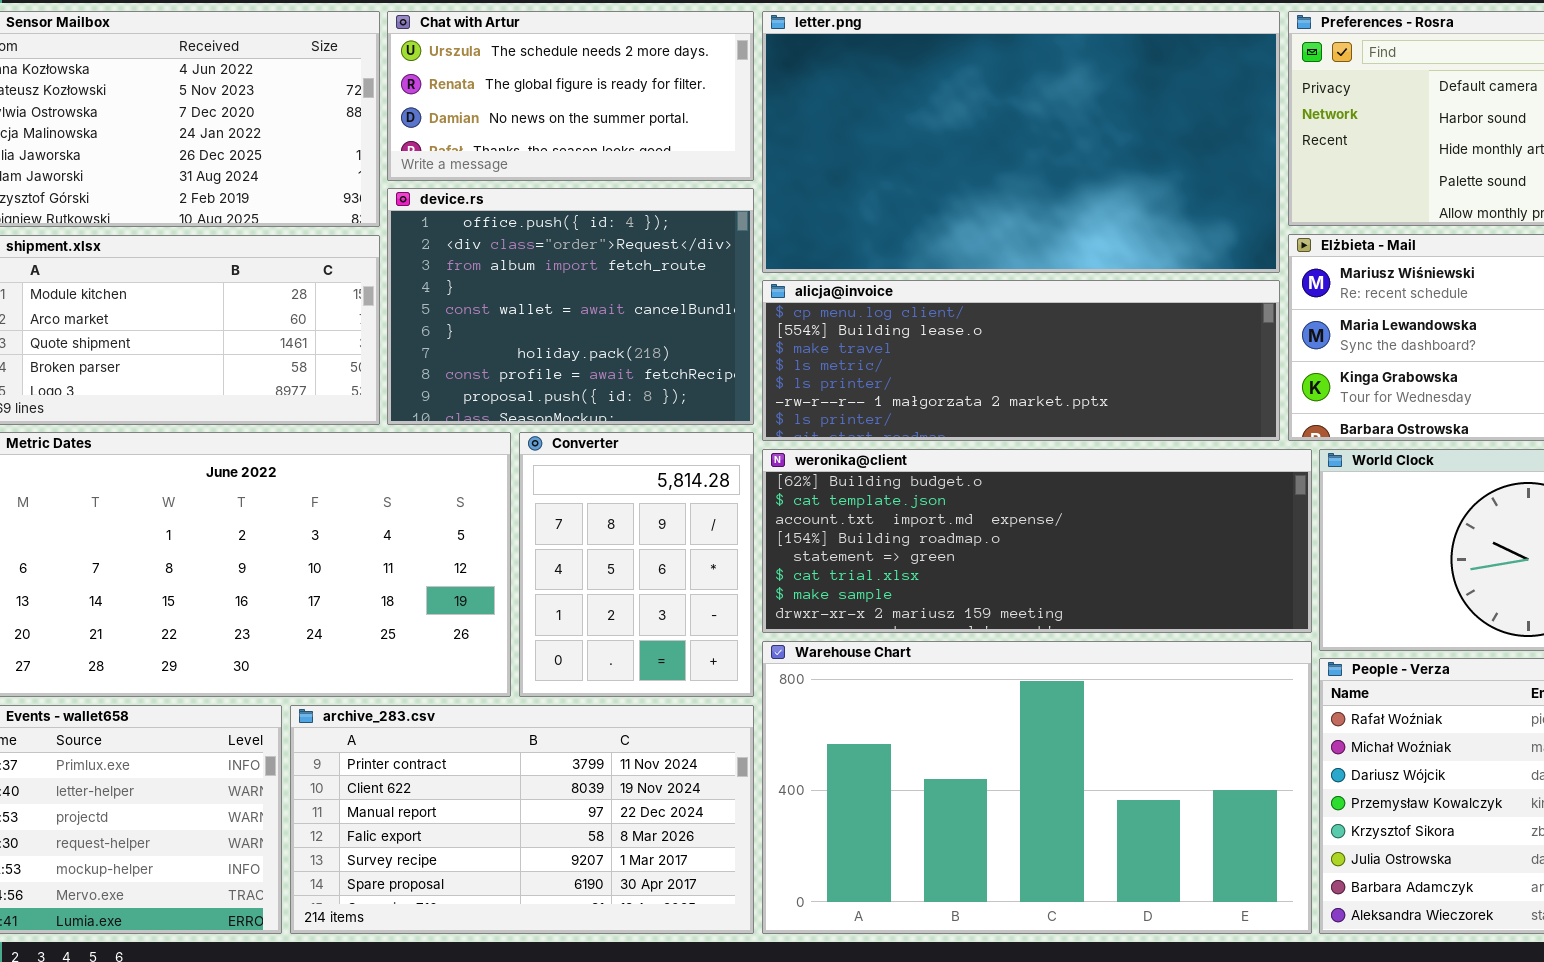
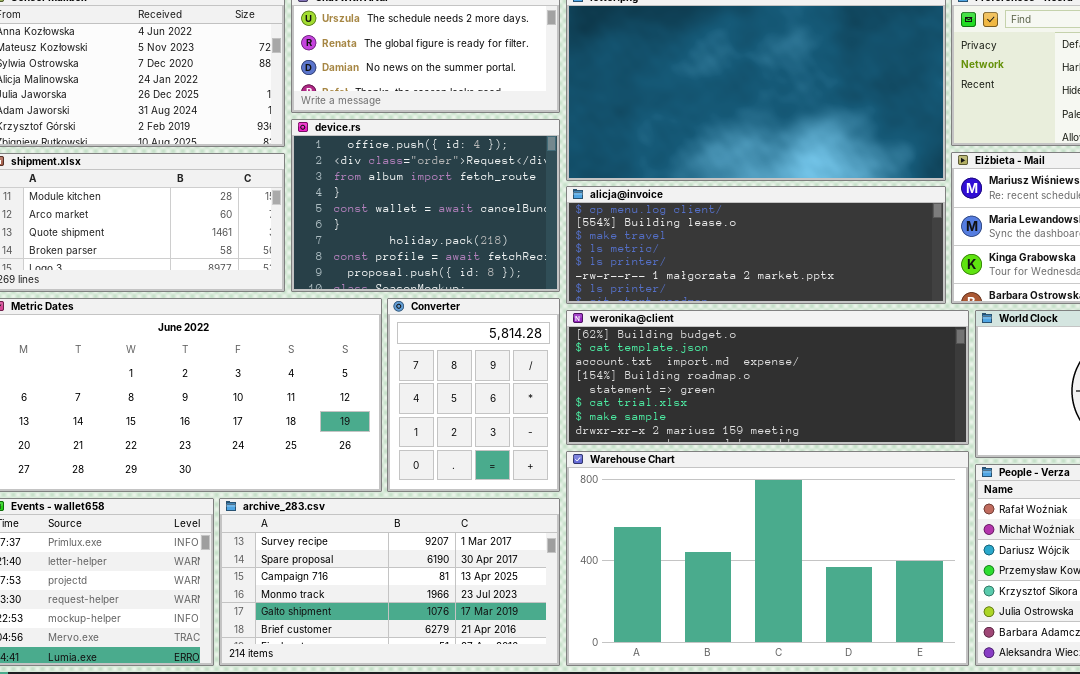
archive_283.csv: [290,705,754,934] -> [219,498,560,666], scrolled down 4 rows

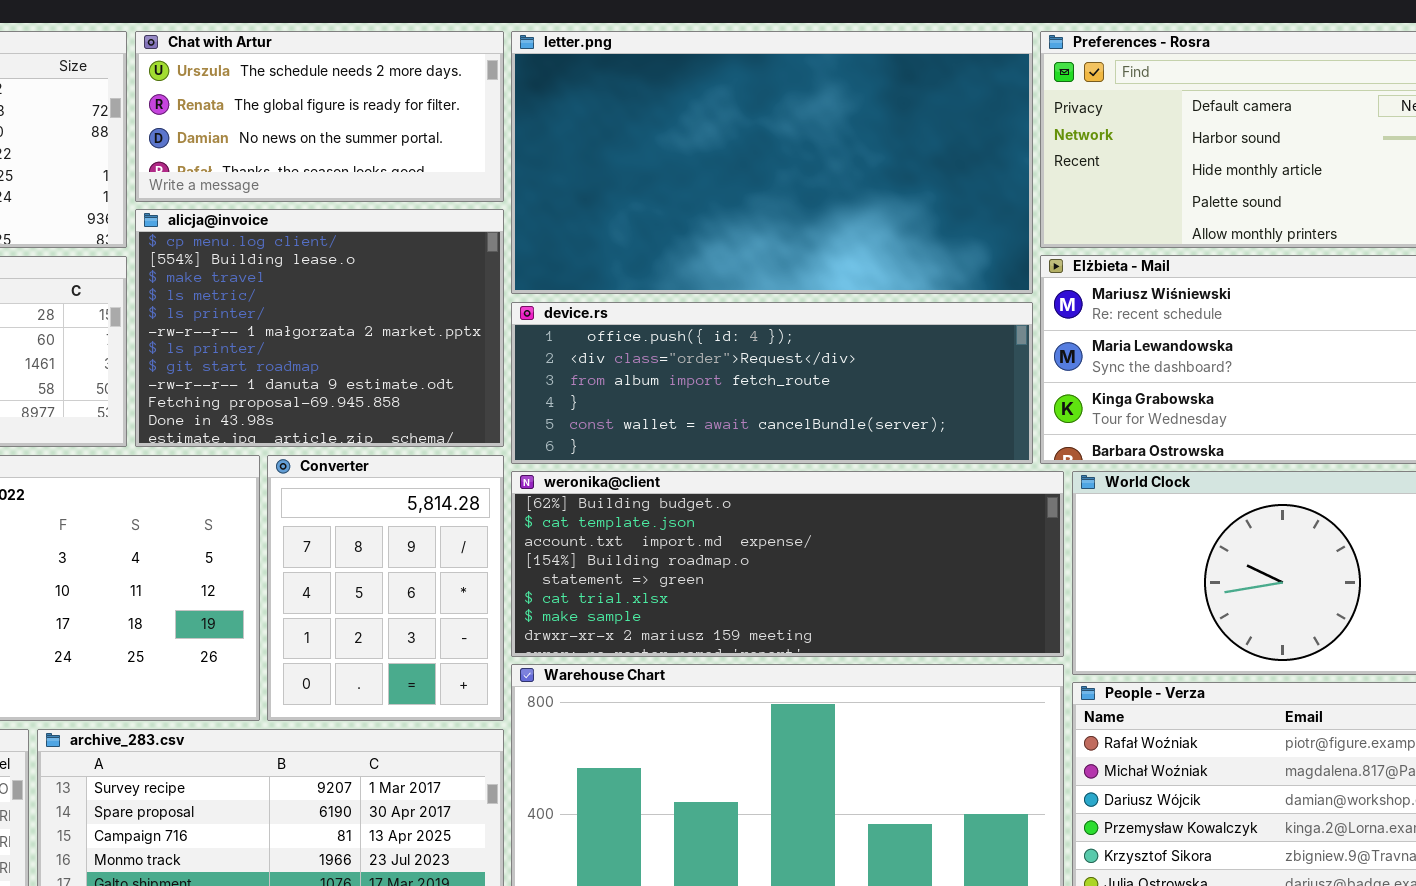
device.rs: [291,119,560,292] -> [511,302,1033,464], moved, resized
alicja@invoice: [566,186,946,304] -> [135,209,504,447], moved, resized

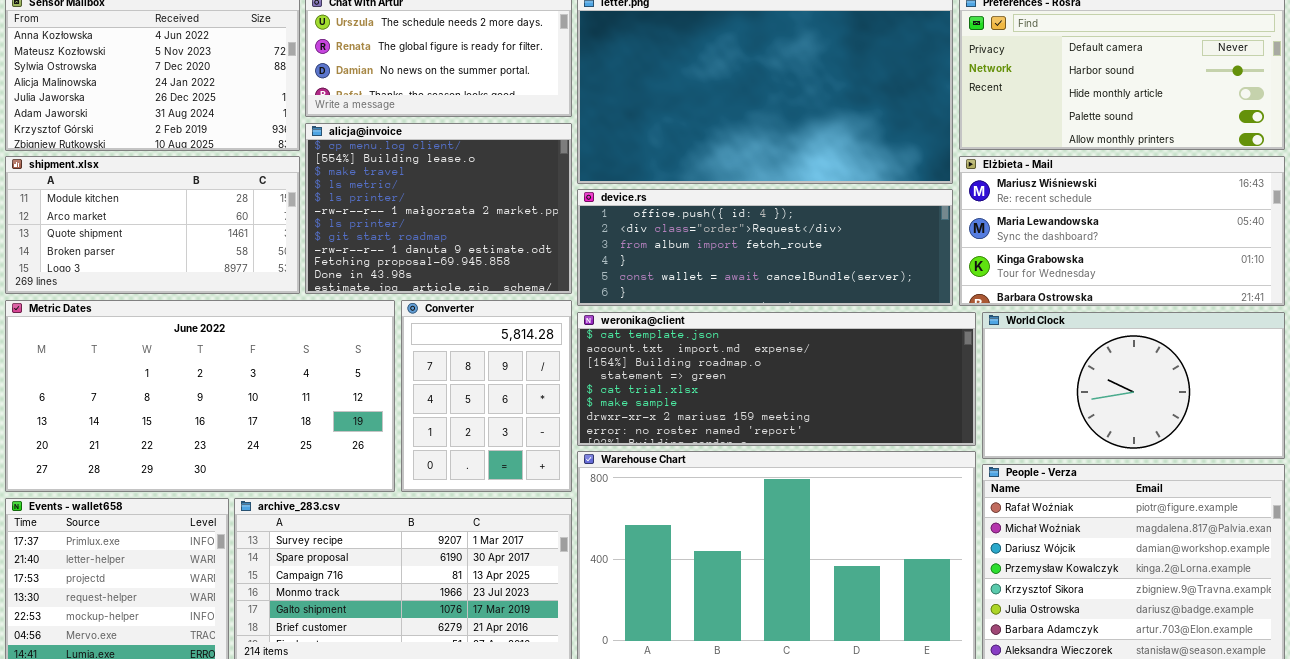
weronika@client: [511,471,1064,657] -> [577,312,976,446], scrolled down 1 row

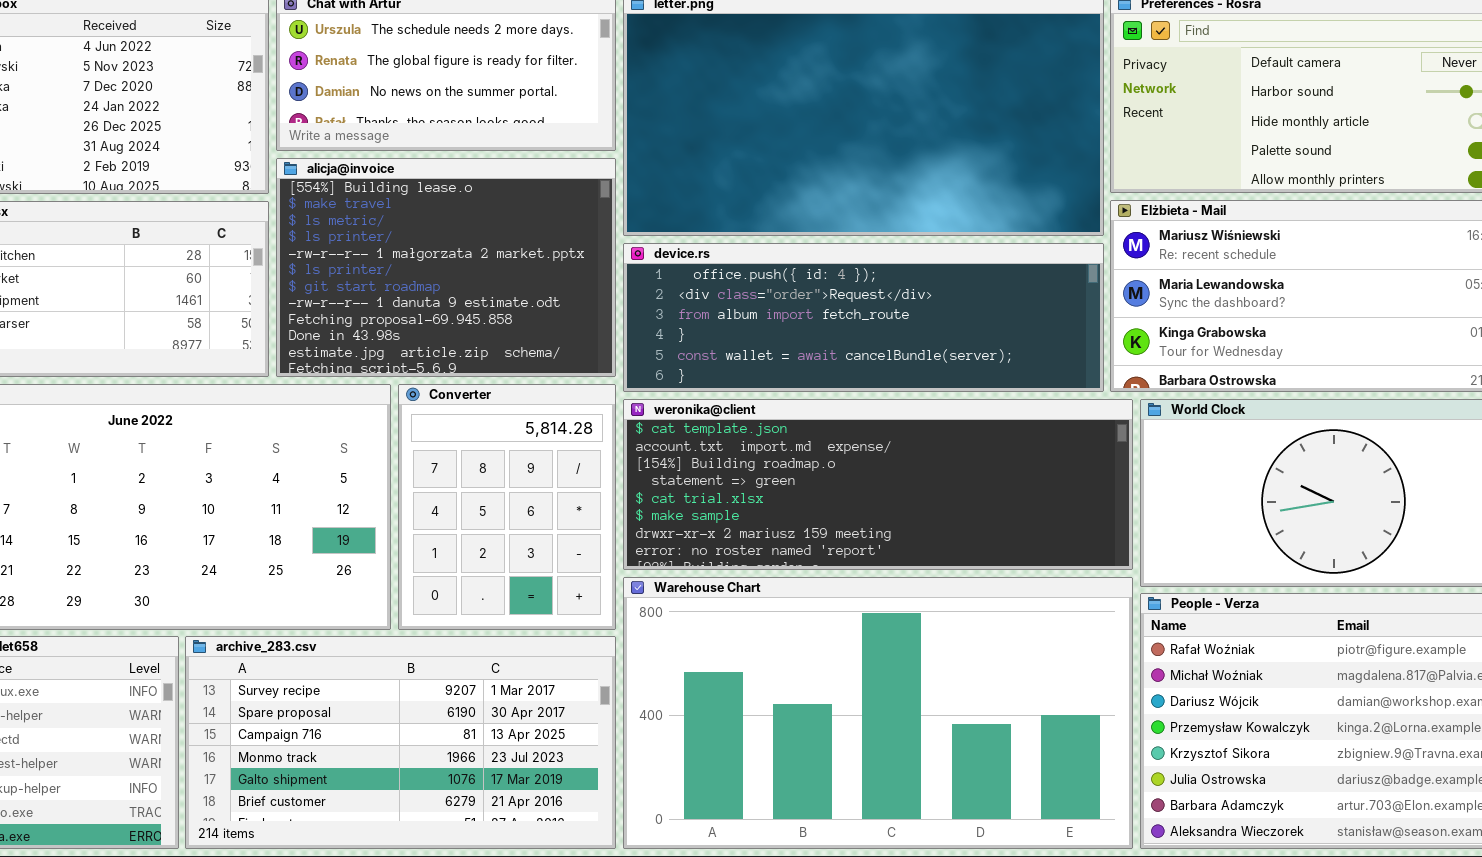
alicja@invoice: [305,123,572,294] -> [276,158,616,377], scrolled down 1 row

